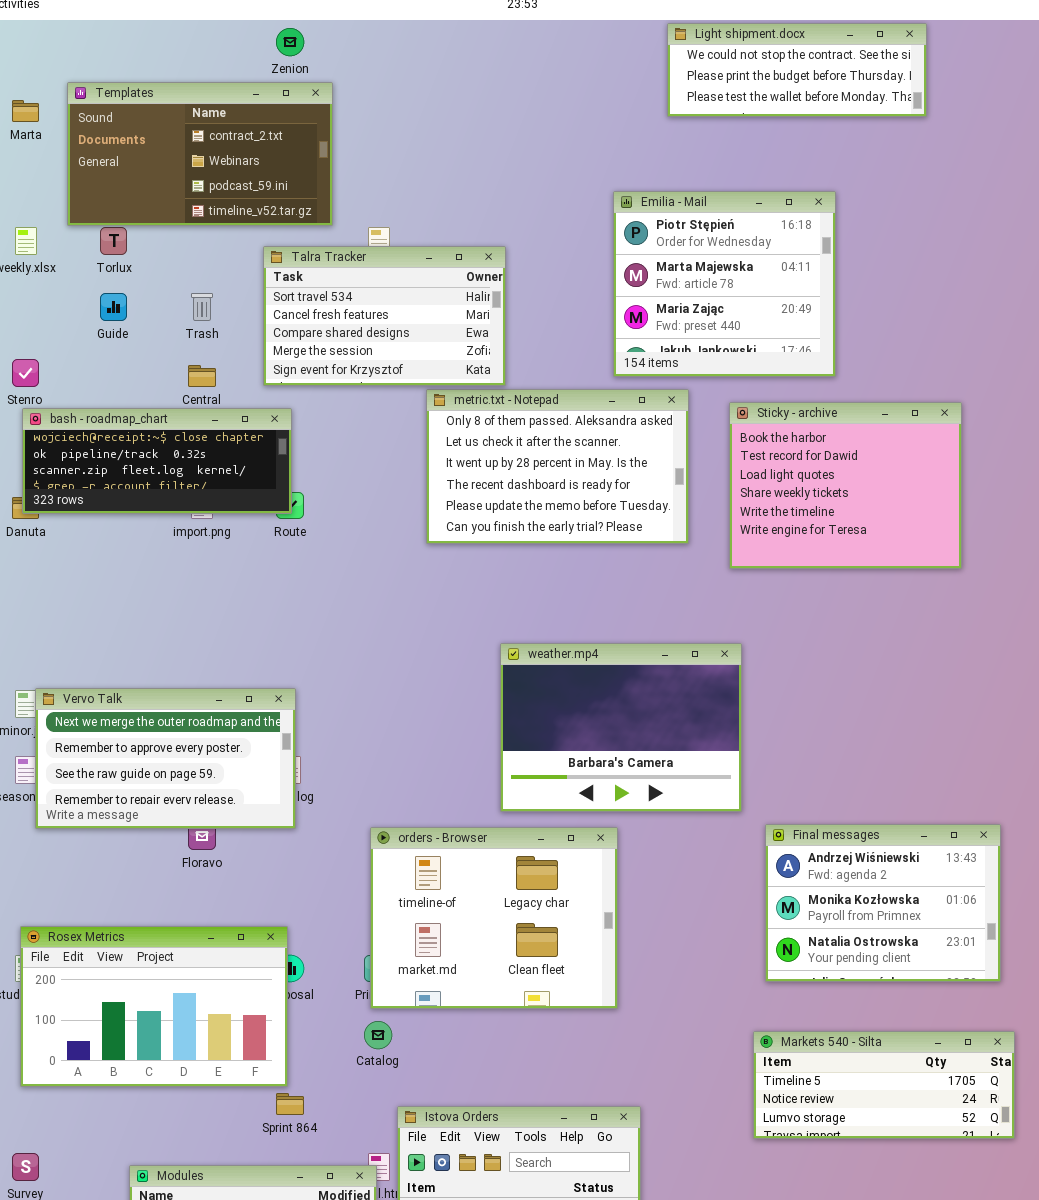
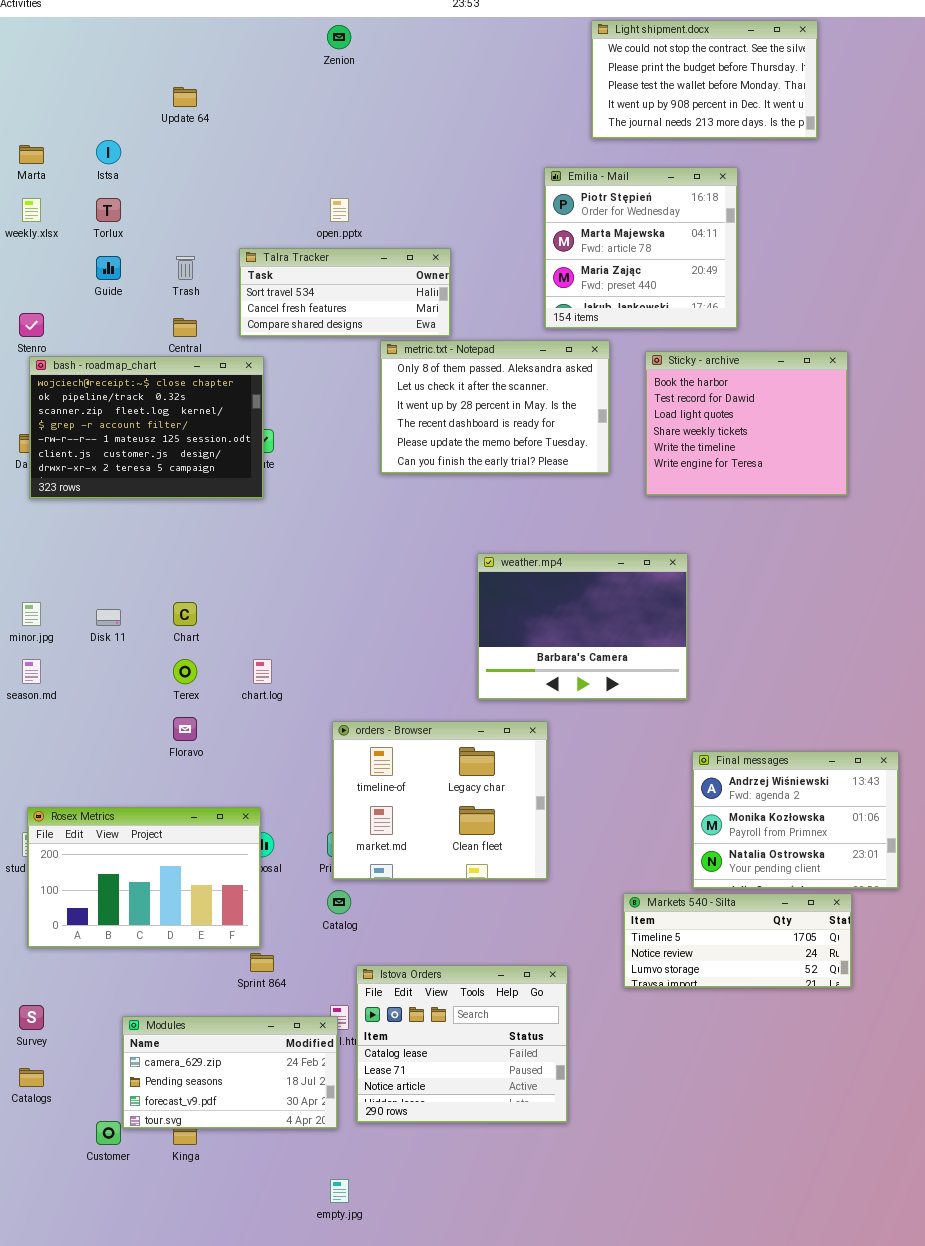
Light shipment.docx: [667,23,927,117] -> [591,20,818,139], resized
Zenion: [276,28,304,56] -> [327,25,351,49], moved
Templates: [67,82,333,226] -> none, closed
Marta: [12,100,39,122] -> [19,145,44,164], moved
Talra Tracker: [263,246,506,386] -> [239,248,451,337], resized
bash - roadmap_chart: [22,408,292,514] -> [29,356,264,499], resized
weather.mp4: [500,643,742,812] -> [477,553,688,700], moved
Vervo Talk: [35,688,296,829] -> none, closed
Final messages: [765,824,1001,982] -> [692,751,899,889], moved
Markets 540 - Silta: [753,1031,1015,1139] -> [623,893,852,988], moved

